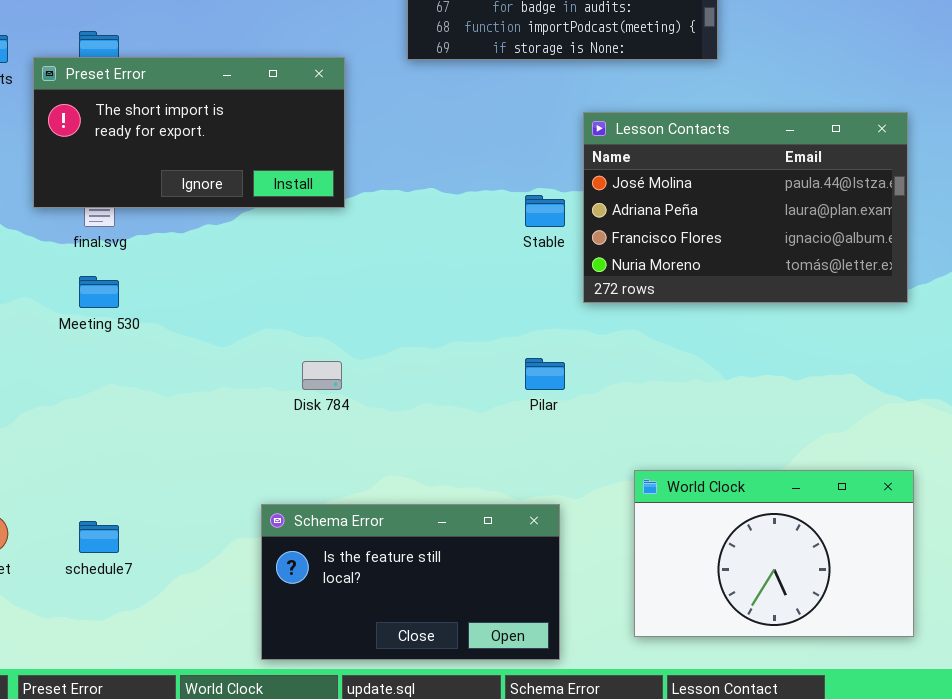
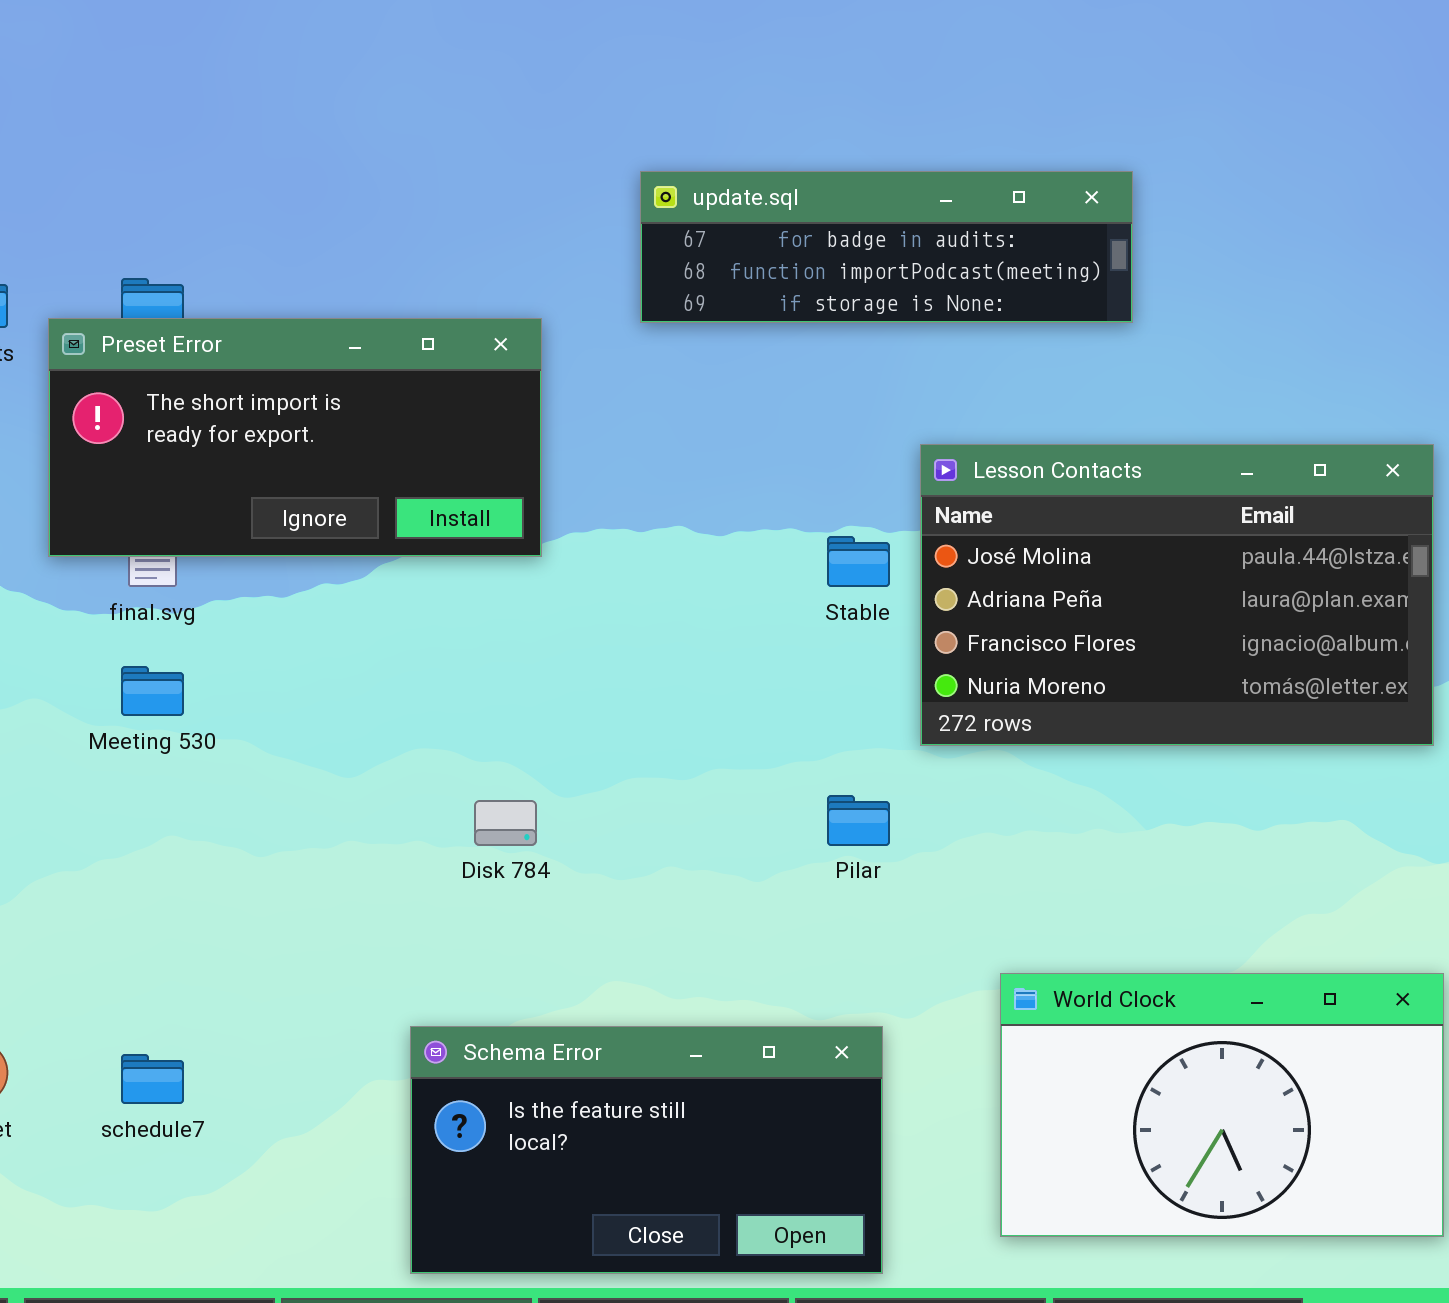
Lesson Contacts: [583,112,908,303] -> [920,444,1434,746], moved

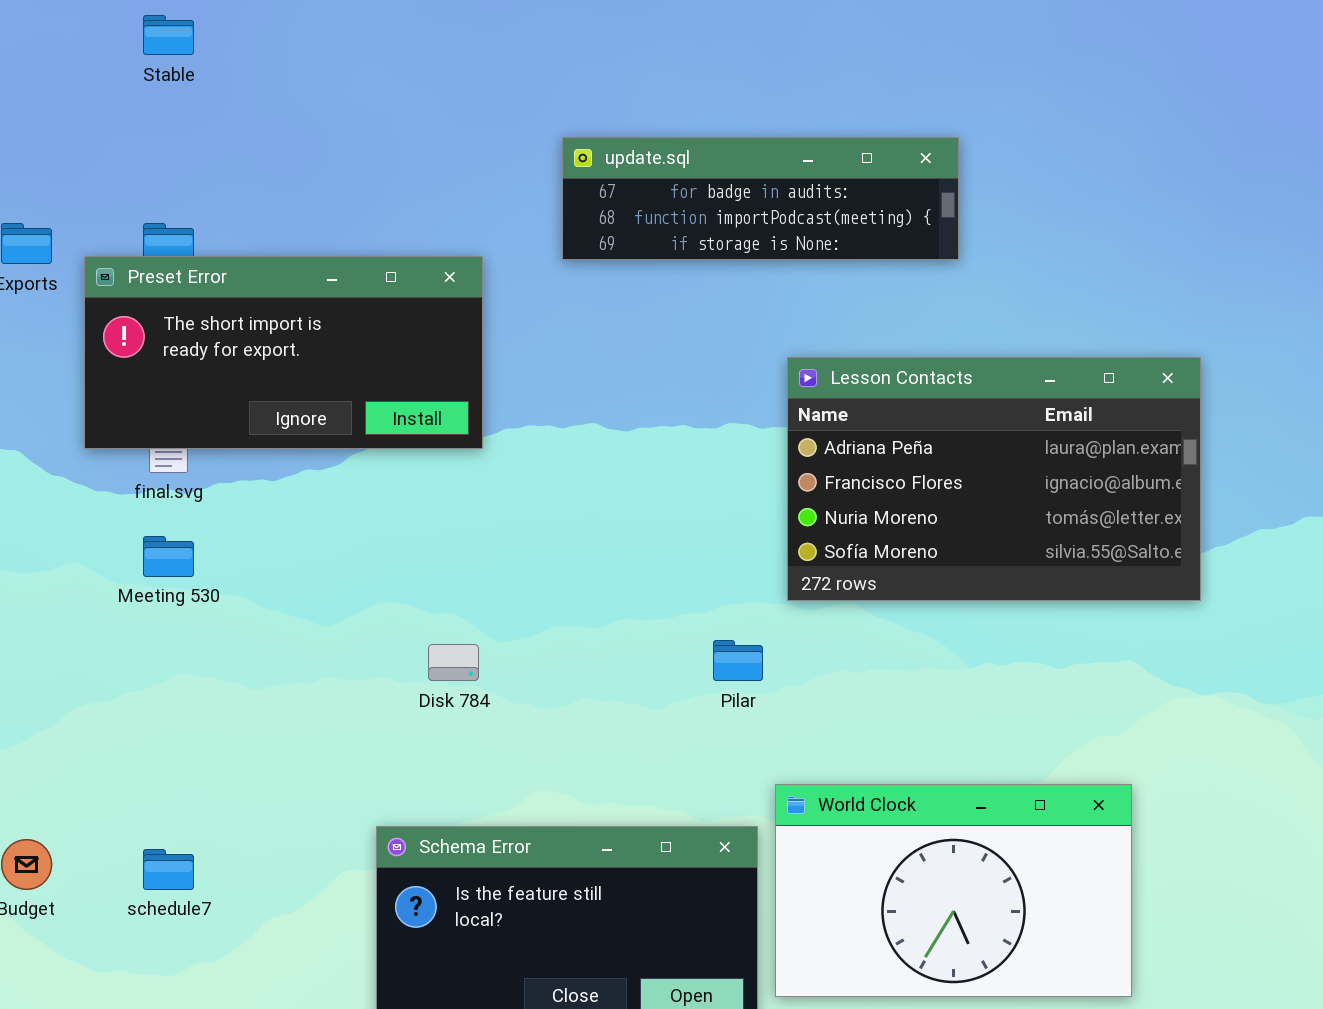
Lesson Contacts: [920,444,1434,746] -> [787,357,1201,601], scrolled down 1 row
Stable: [827,536,890,587] -> [143,15,194,55], moved
World Clock: [1000,973,1444,1237] -> [775,784,1132,997], moved

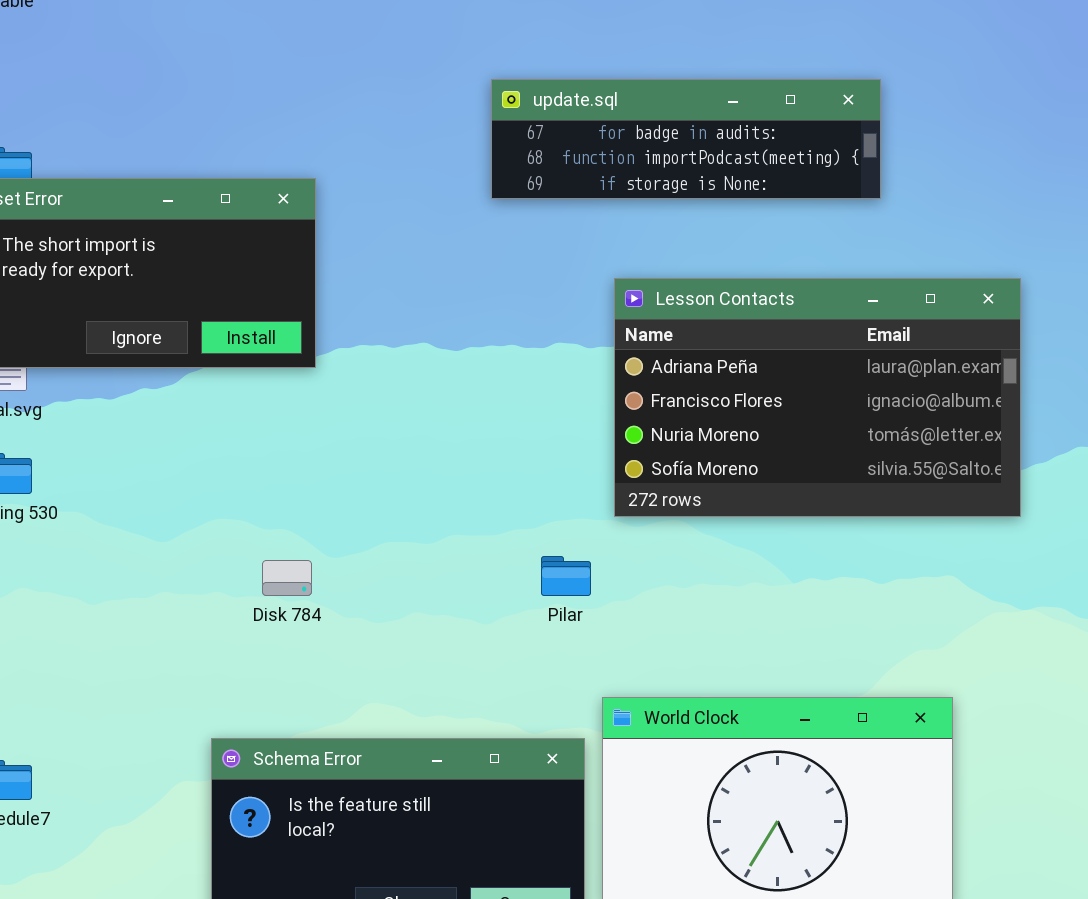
update.sql: [562,137,959,260] -> [491,79,881,199], moved

